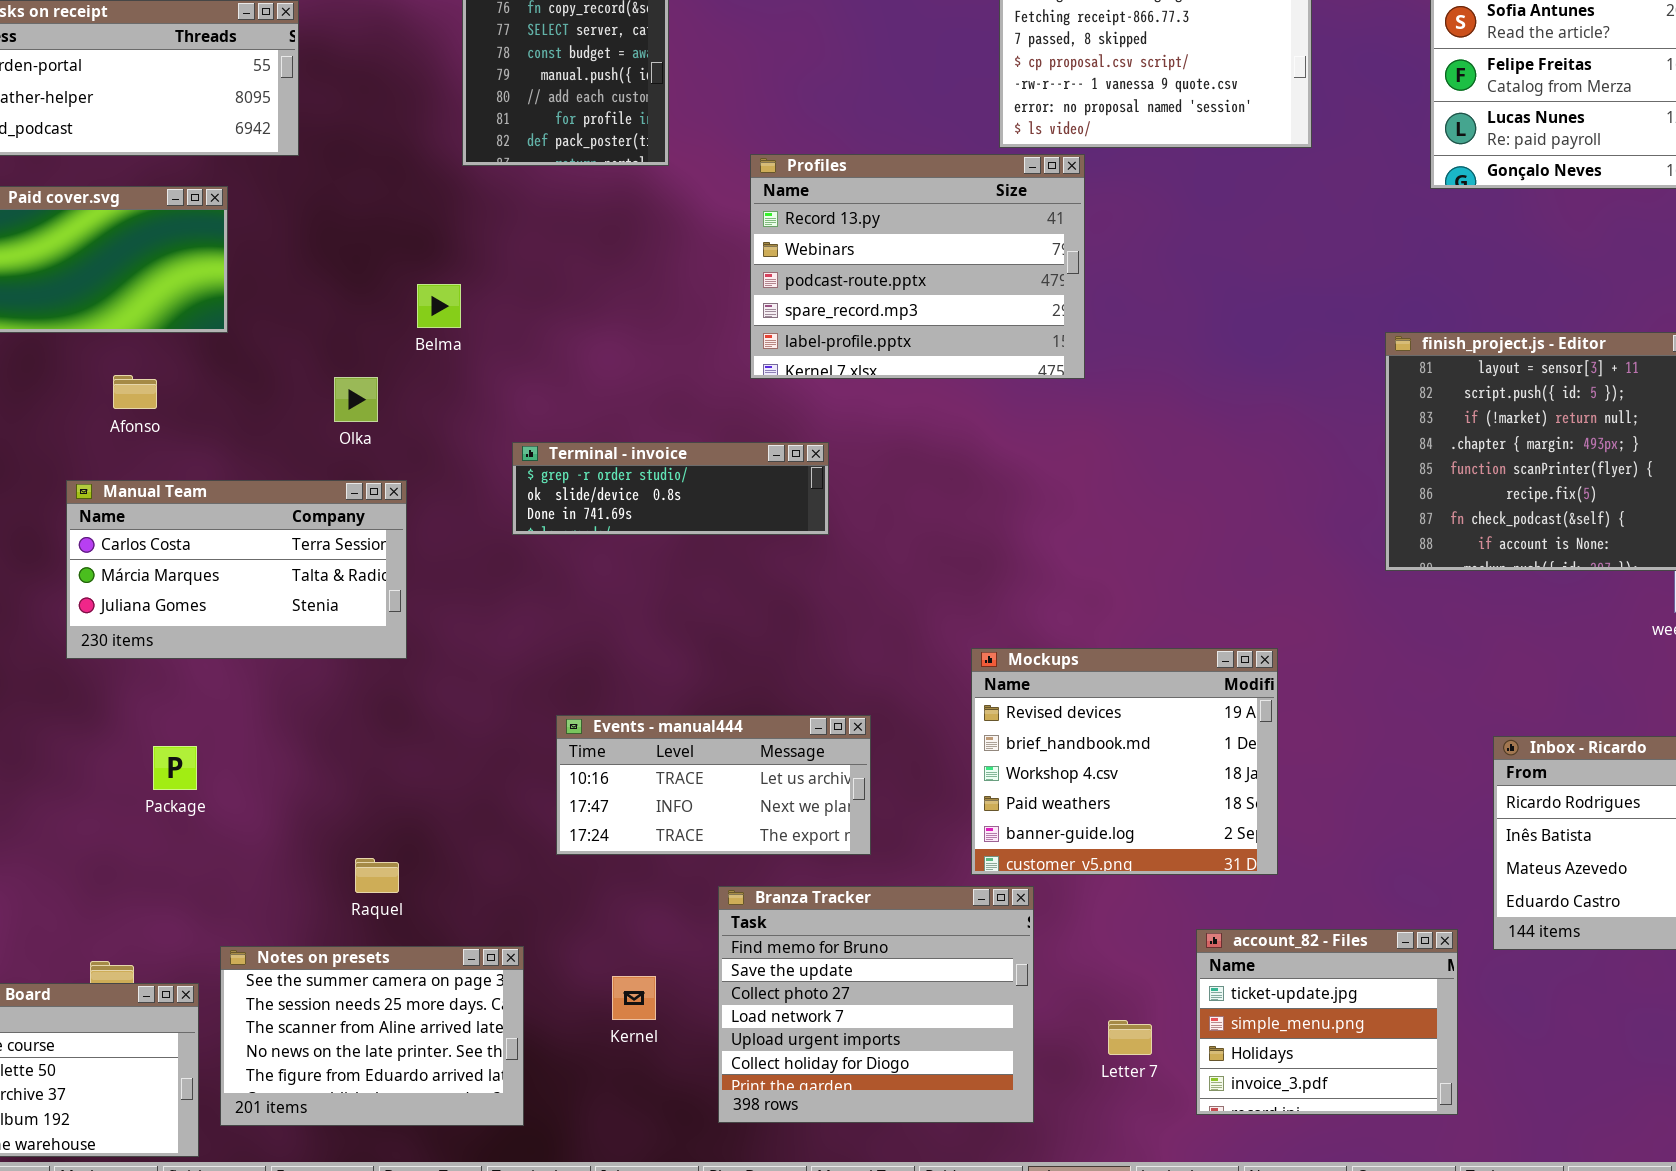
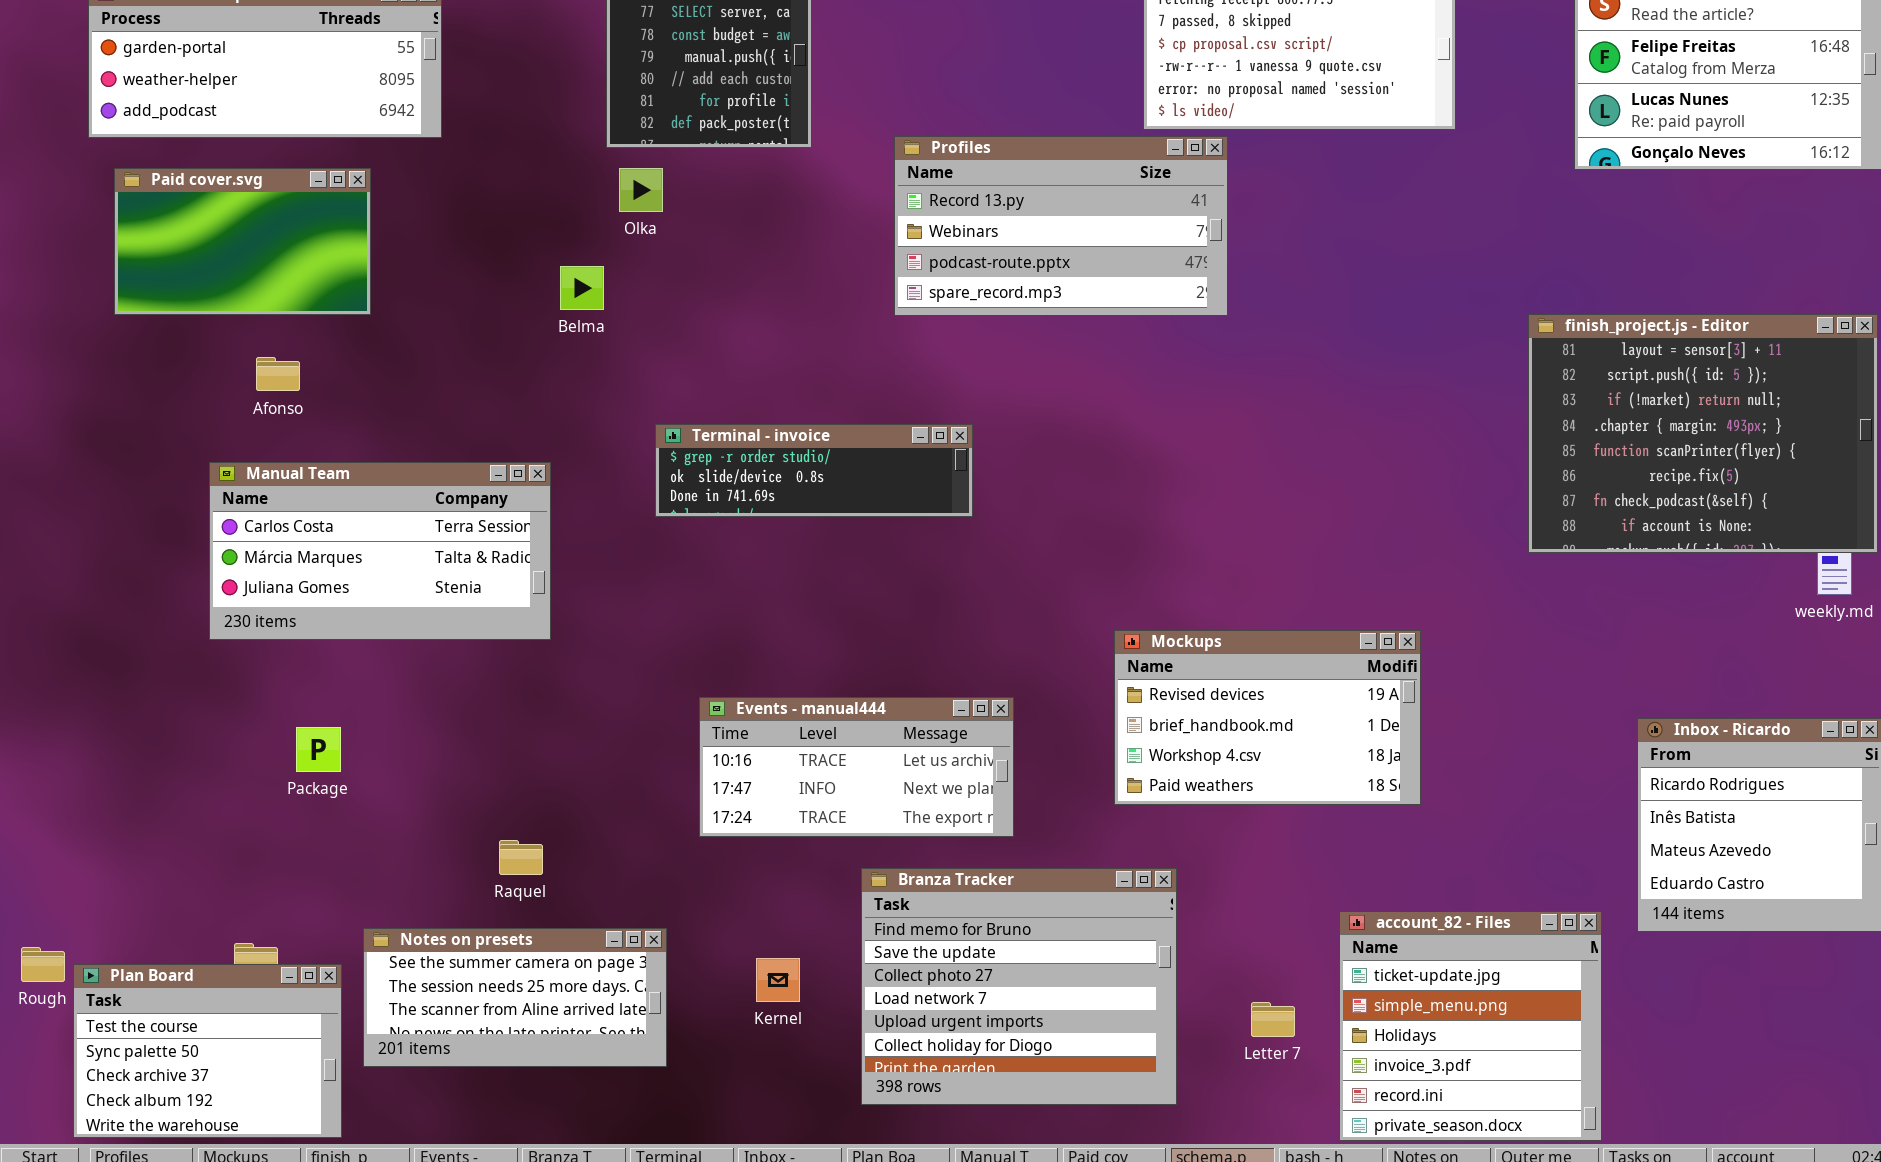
Profiles: [750,154,1085,379] -> [894,136,1228,316], resized
Olka: [334,377,378,422] -> [619,168,663,212], moved
Mockups: [971,648,1278,875] -> [1114,630,1421,805], resized
account_82 - Files: [1196,929,1458,1115] -> [1339,911,1602,1141], resized
Notes on presets: [220,946,524,1126] -> [363,928,667,1067], resized

